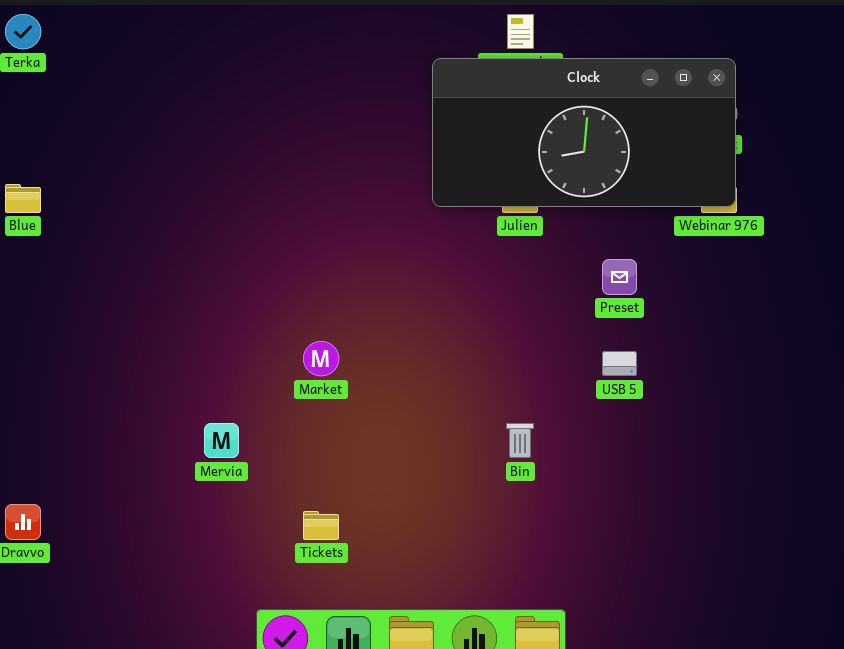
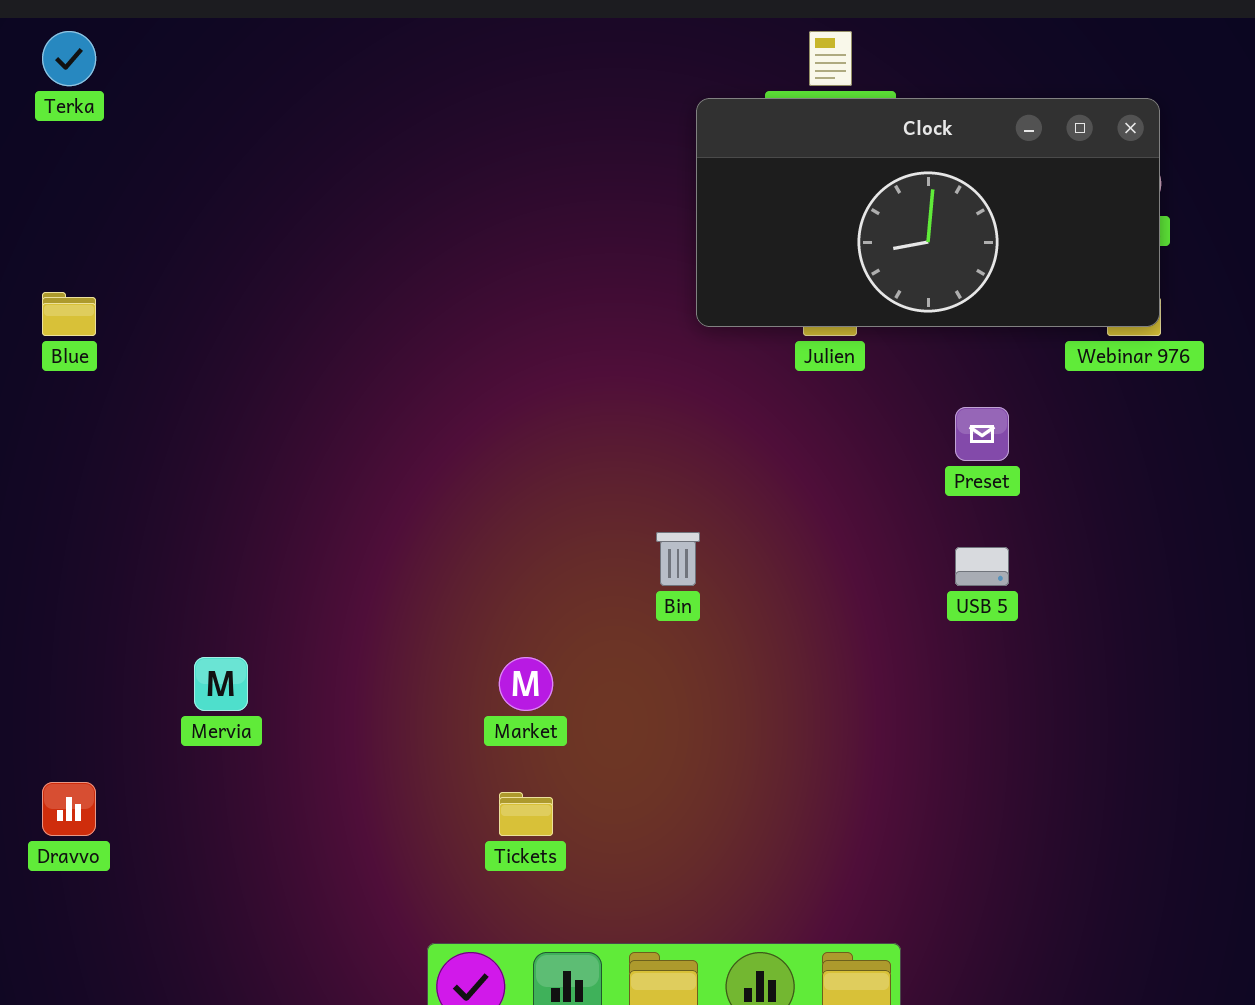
Market: [303,341,339,376] -> [499,657,553,711], moved
Mervia: [204,423,239,458] -> [194,657,248,711], moved
Bin: [506,423,534,458] -> [656,532,700,586], moved

